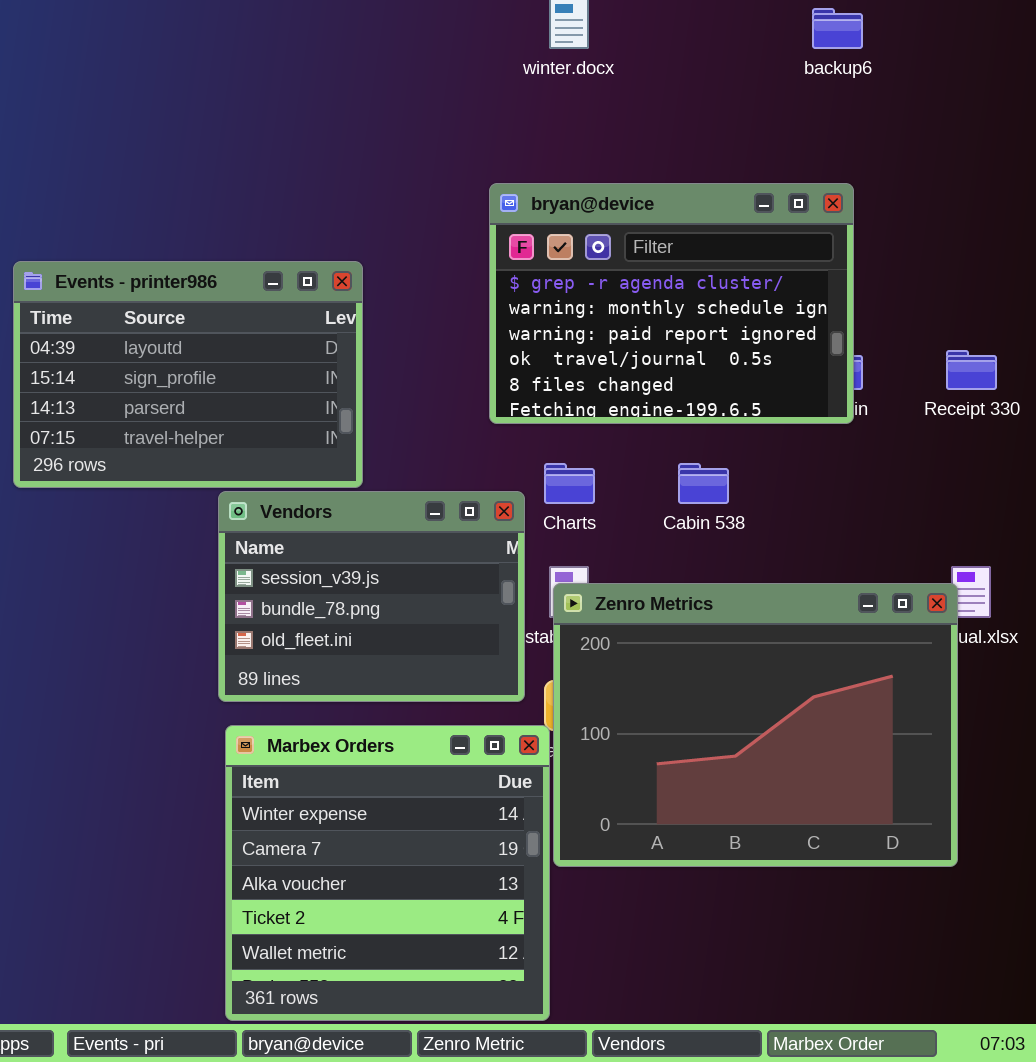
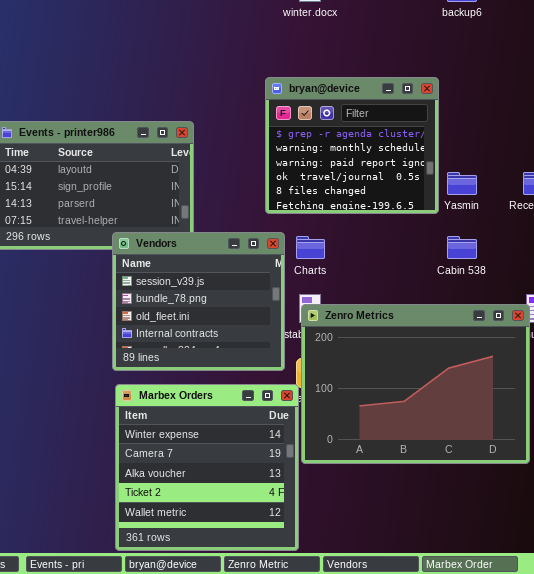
bryan@device: [489,183,854,424] -> [265,77,439,214], resized
Cabin 538: [678,463,729,504] -> [447,236,477,259], moved
Vendors: [218,491,525,702] -> [112,232,285,371], resized

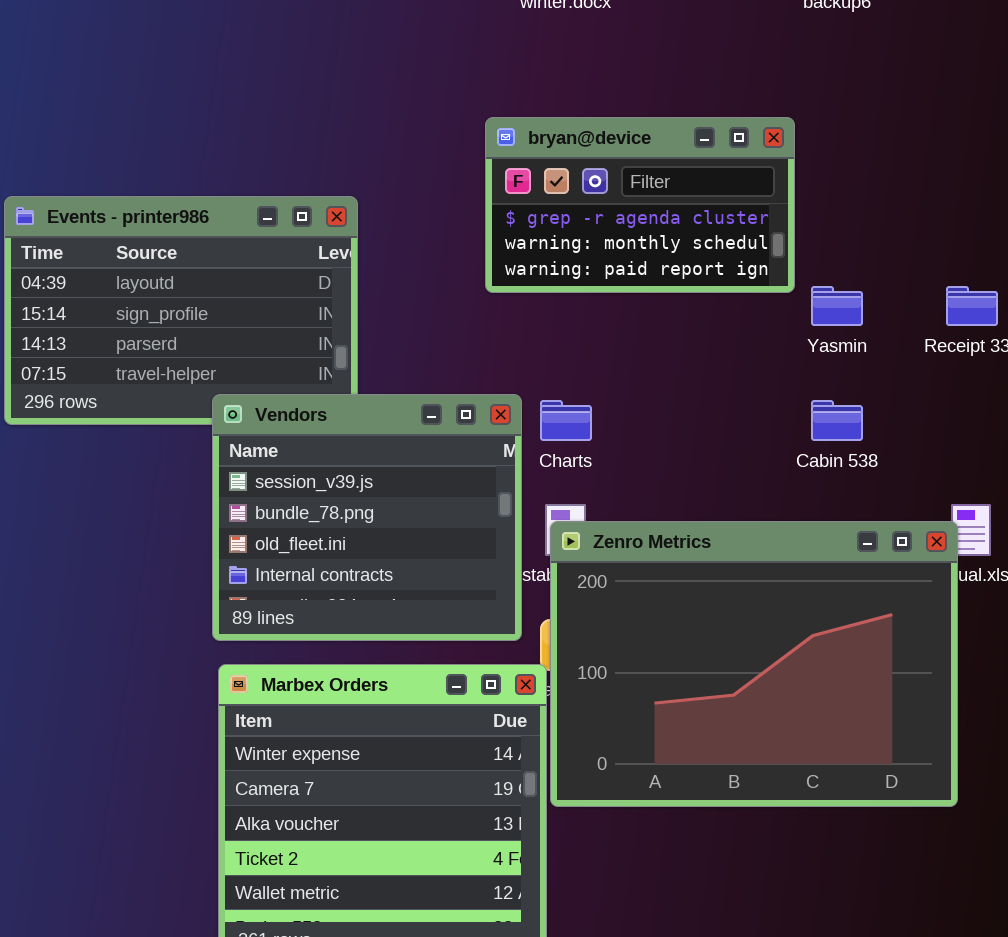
bryan@device: [265,77,439,214] -> [485,117,795,293], resized

